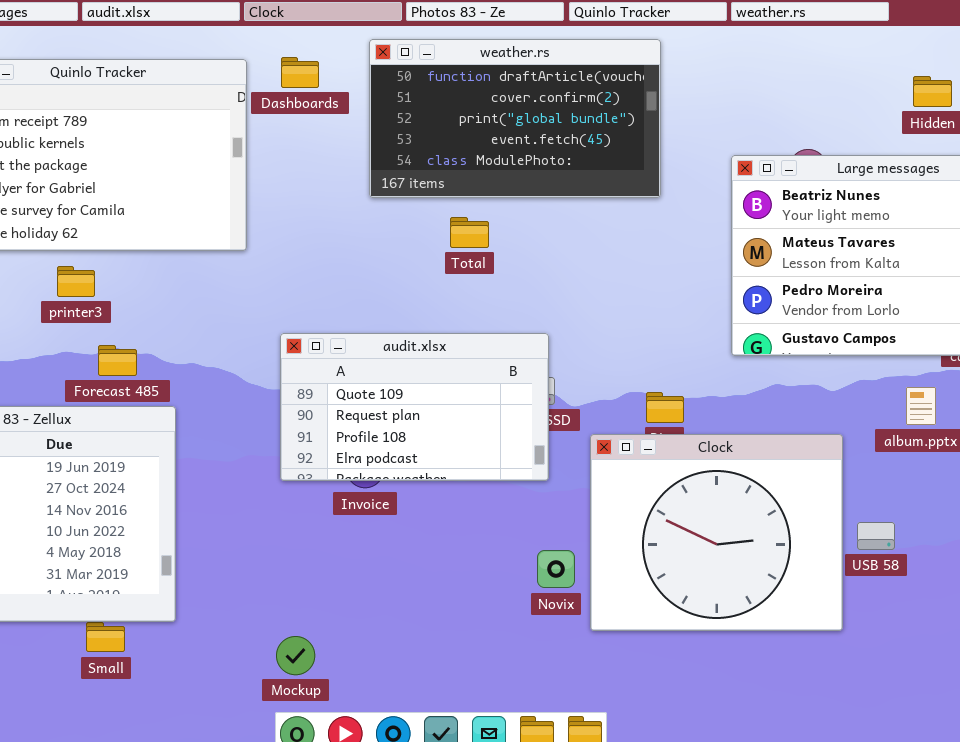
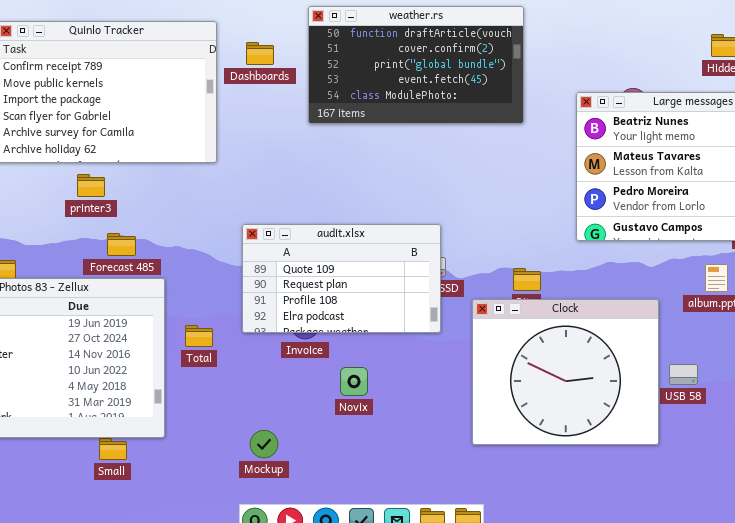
Dashboards: [281,57,319,88] -> [246,42,274,65], moved
Total: [450,217,489,248] -> [185,325,213,347], moved
Novix: [537,550,575,588] -> [340,367,368,396], moved
Mockup: [276,636,315,675] -> [250,430,278,458], moved

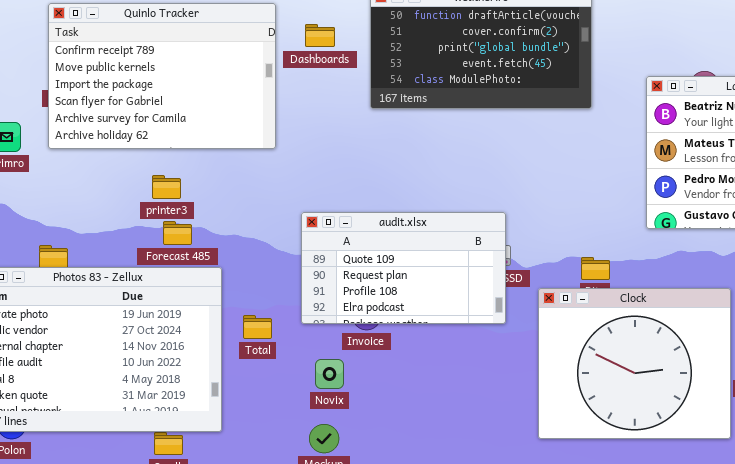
printer3: [77,174,105,197] -> [152,175,181,199], moved
Novix: [340,367,368,396] -> [315,359,344,389], moved

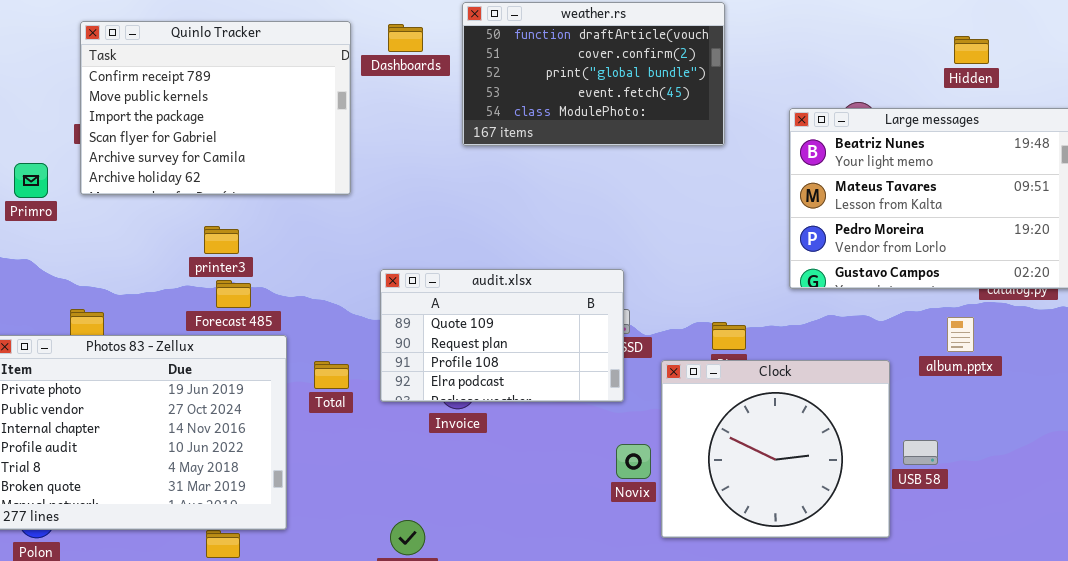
Dashboards: [305,24,335,47] -> [388,24,423,52], moved
Total: [243,315,272,339] -> [314,361,349,389], moved
Novix: [315,359,344,389] -> [616,444,651,479], moved

